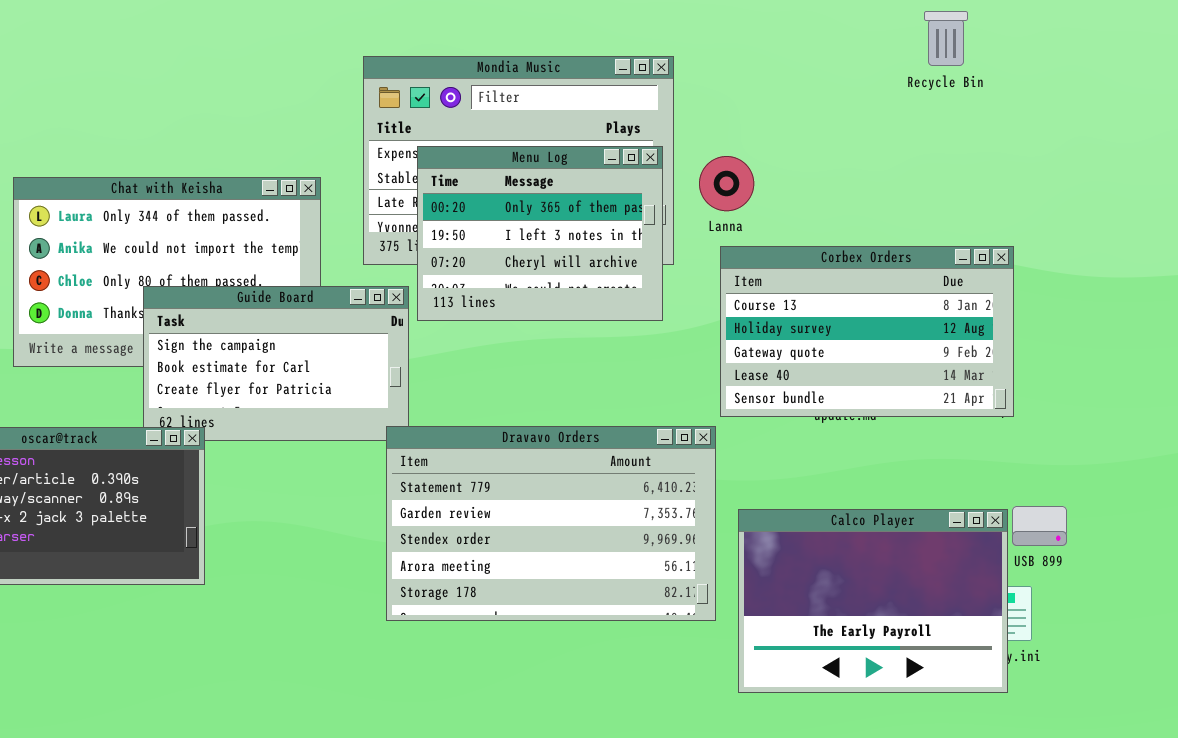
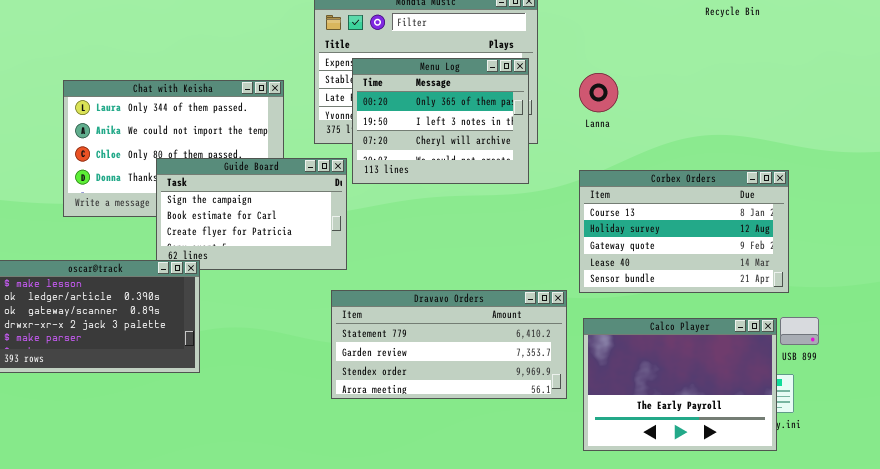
Lanna: [699,156,754,211] -> [579,73,618,112], moved
Corbex Orders: [720,246,1014,417] -> [579,170,789,293], moved
Dravavo Orders: [386,426,716,621] -> [331,290,567,399], resized

